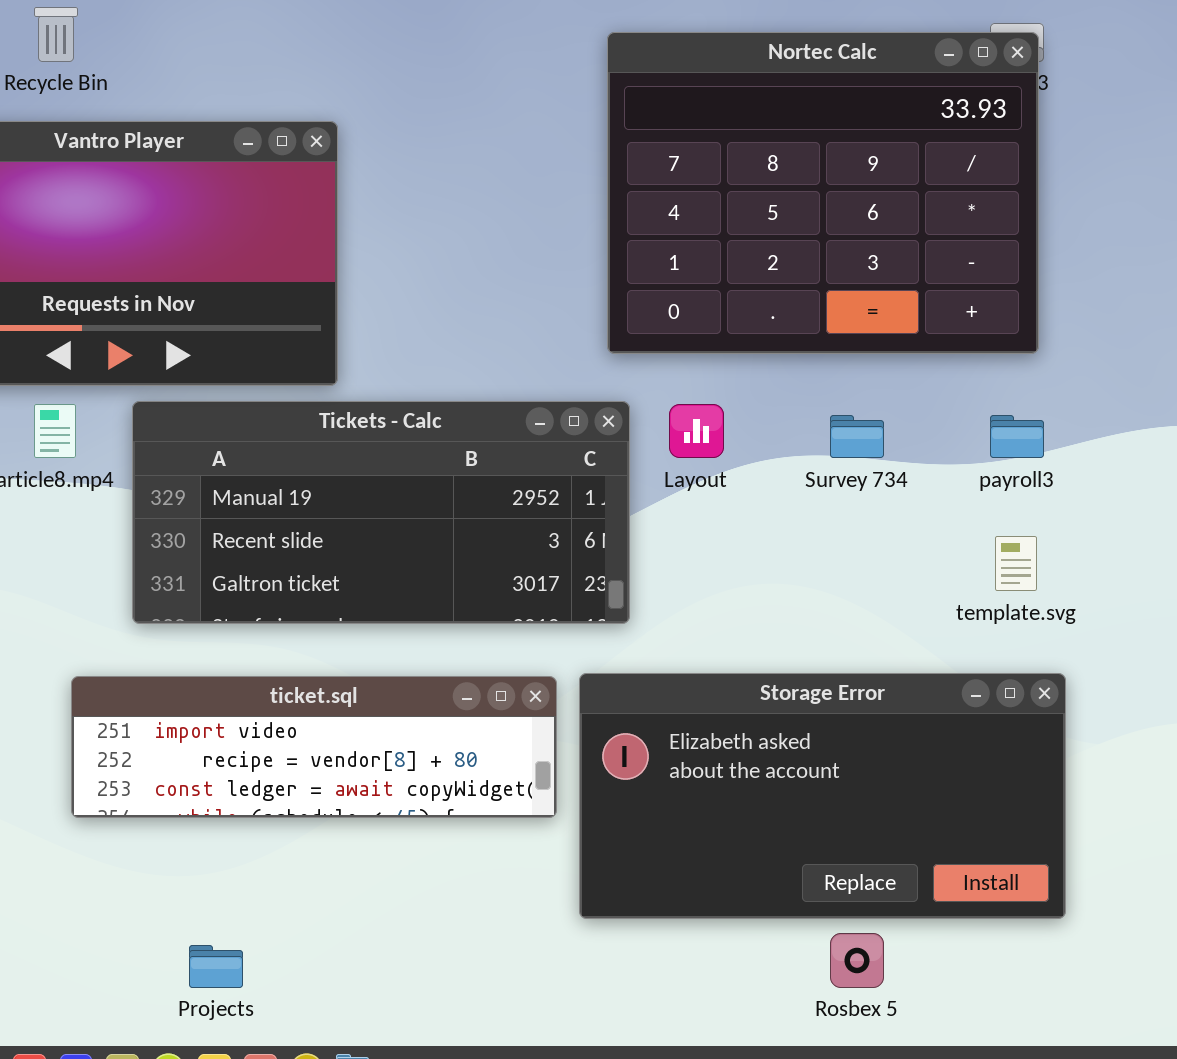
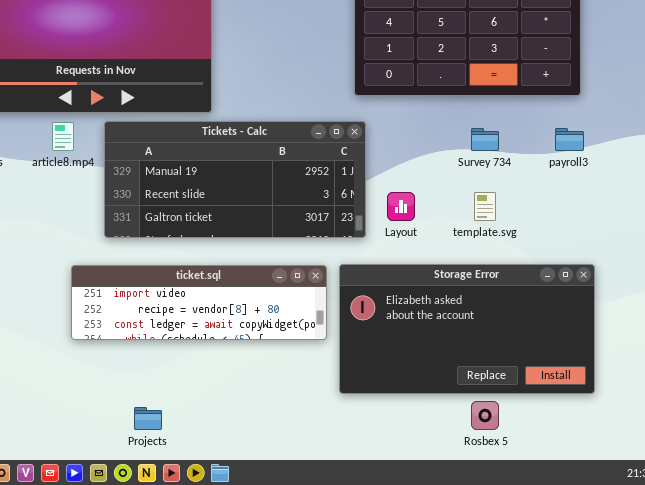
Layout: [669,404,724,458] -> [387,192,415,221], moved
template.svg: [995,536,1037,591] -> [474,192,496,221], moved

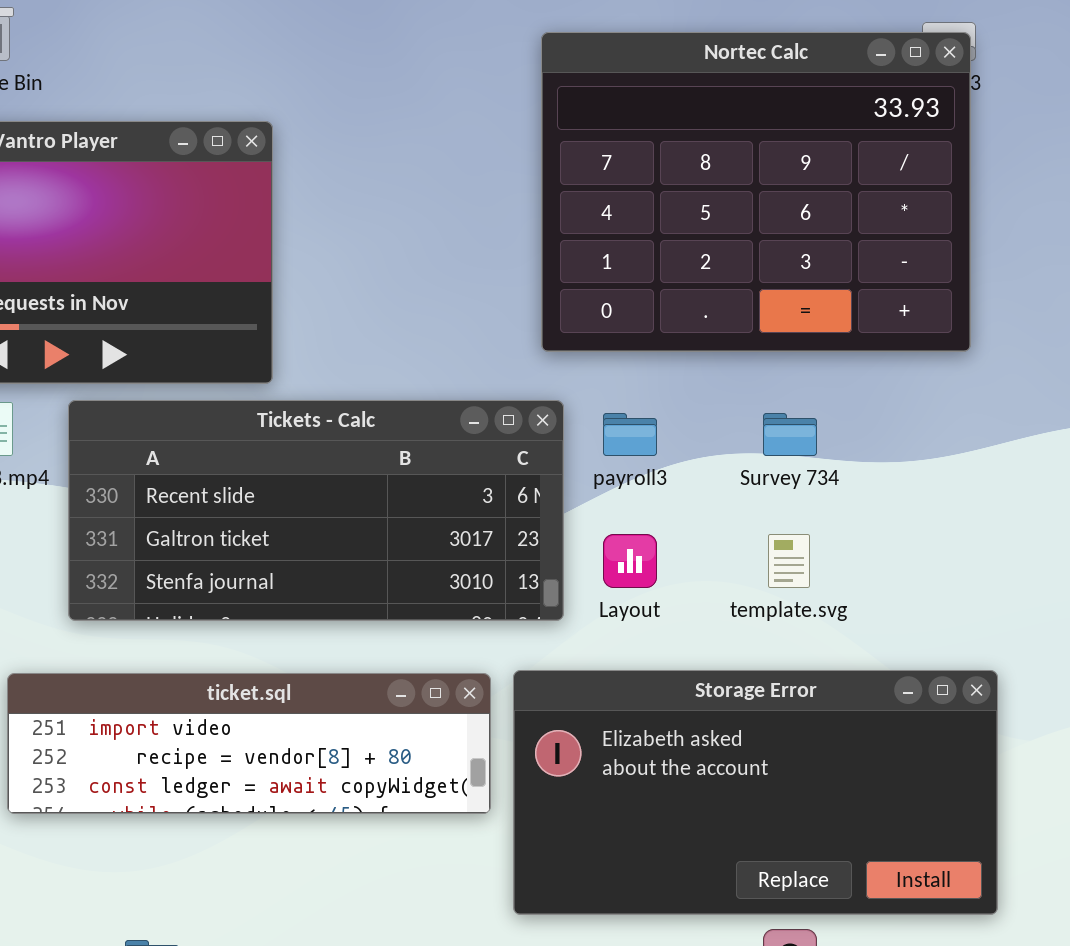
Tickets - Calc: [104,121,366,238] -> [68,400,564,621], scrolled down 1 row
payroll3: [555,128,584,151] -> [603,413,657,456], moved

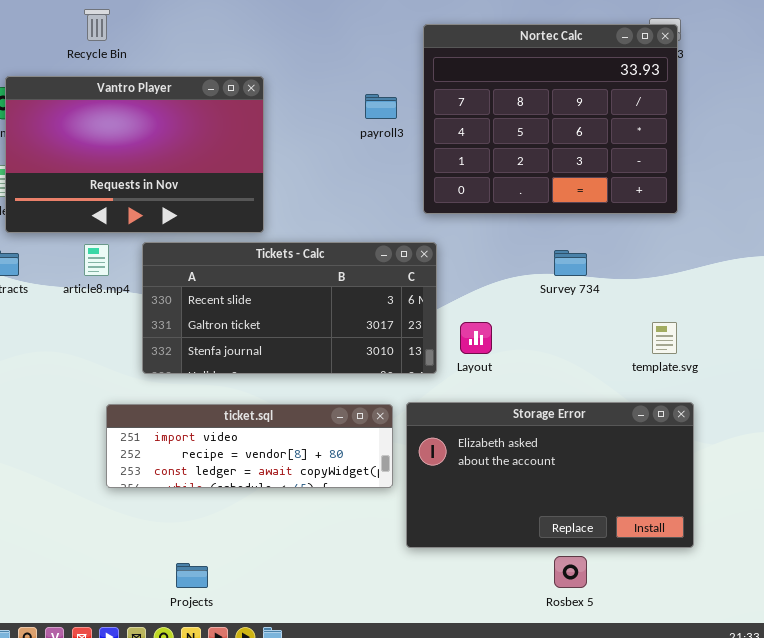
payroll3: [603,413,657,456] -> [365,94,397,119], moved
template.svg: [768,534,810,588] -> [652,322,677,354], moved

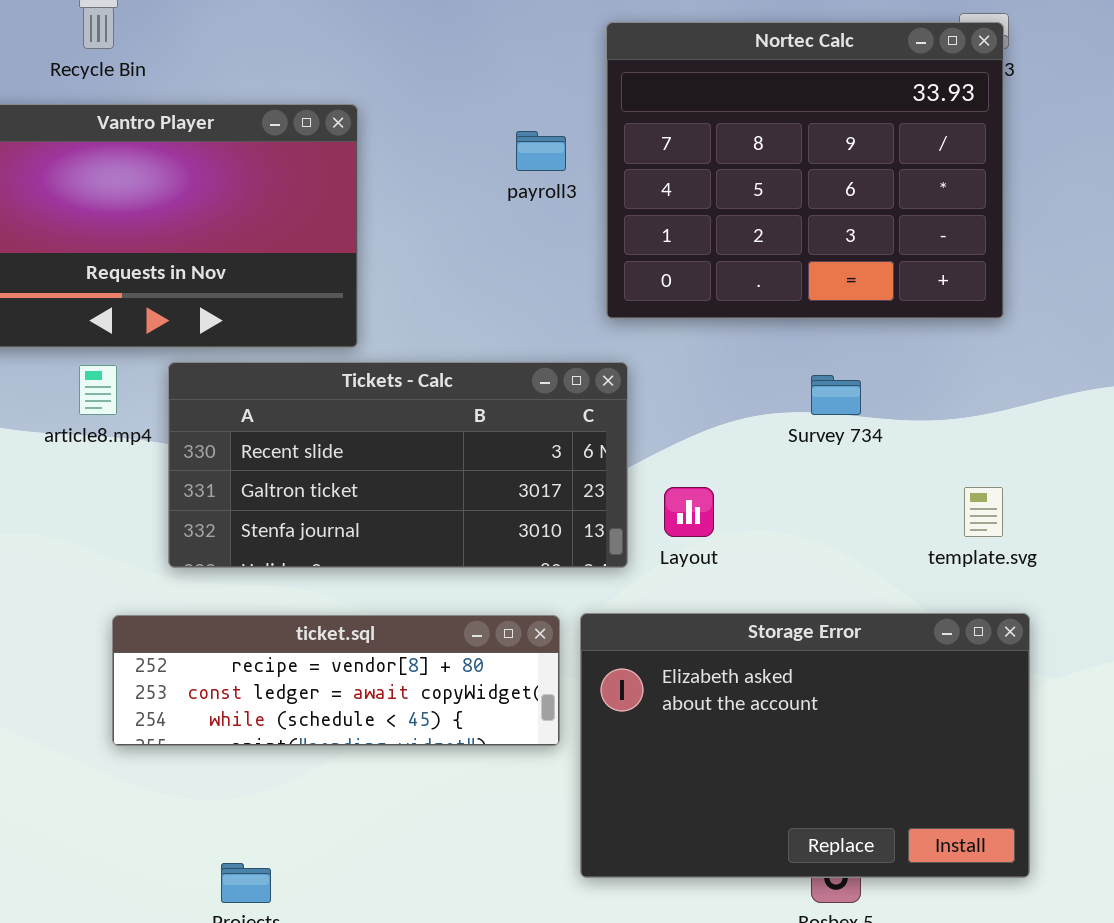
Storage Error: [406,402,694,548] -> [580,613,1030,878], resized
ticket.sql: [106,404,393,488] -> [112,615,560,746], scrolled down 1 row

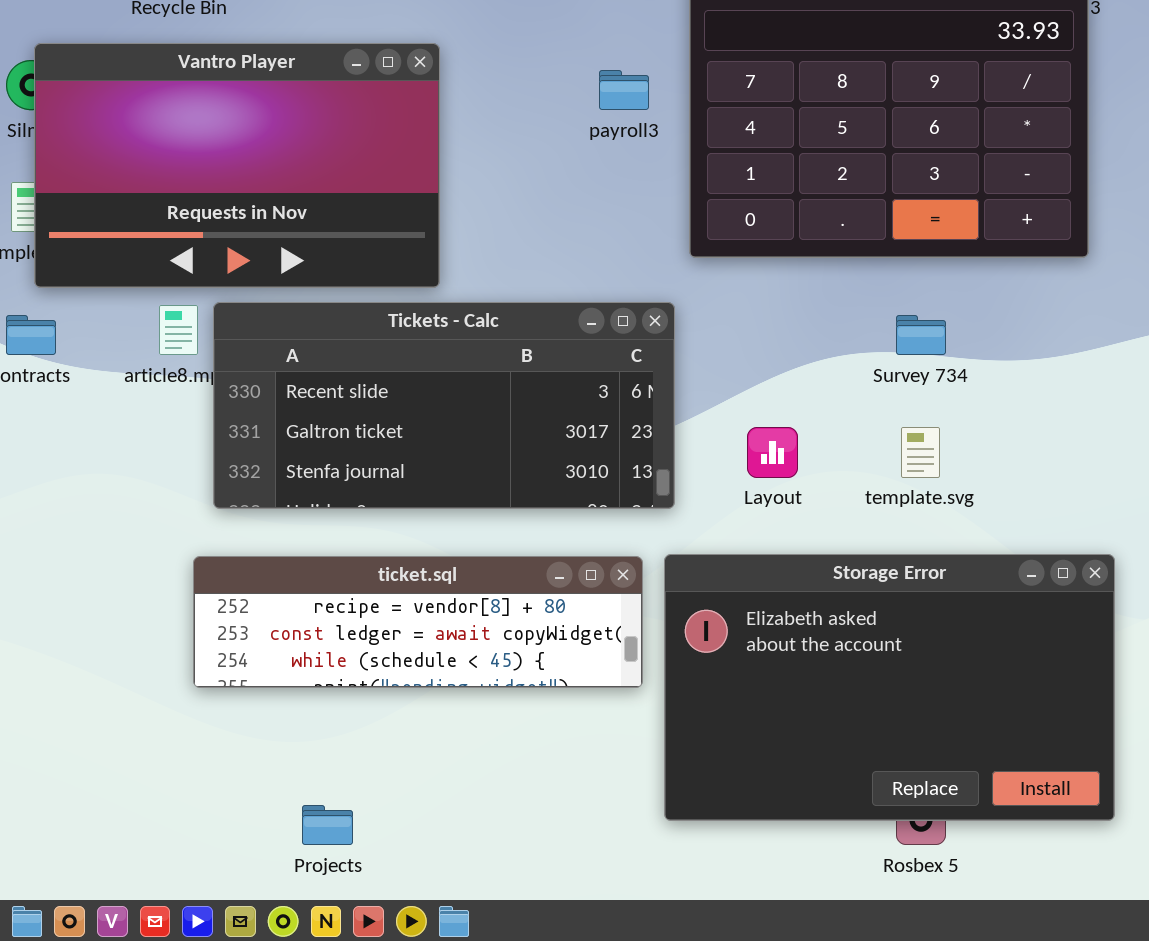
Tickets - Calc: [168,362,628,568] -> [213,302,675,509], moved
template.svg: [964,487,1003,537] -> [901,427,940,478], moved

